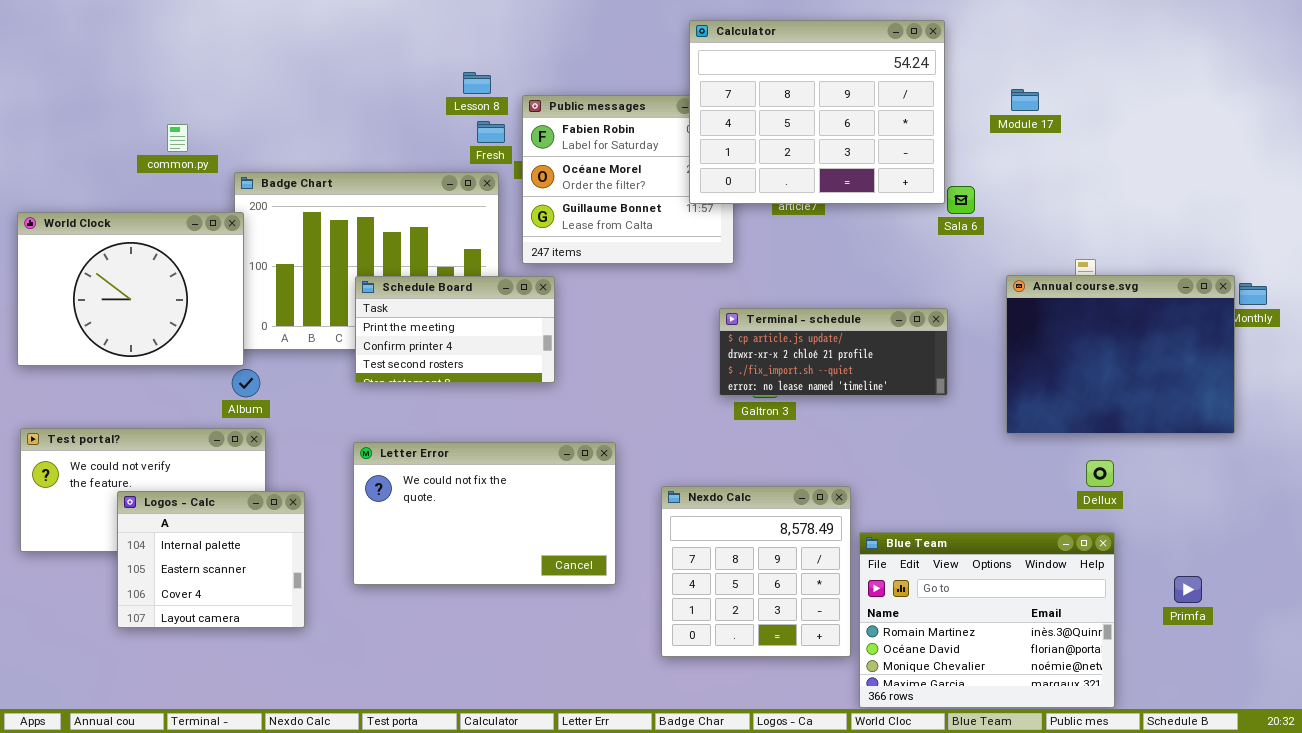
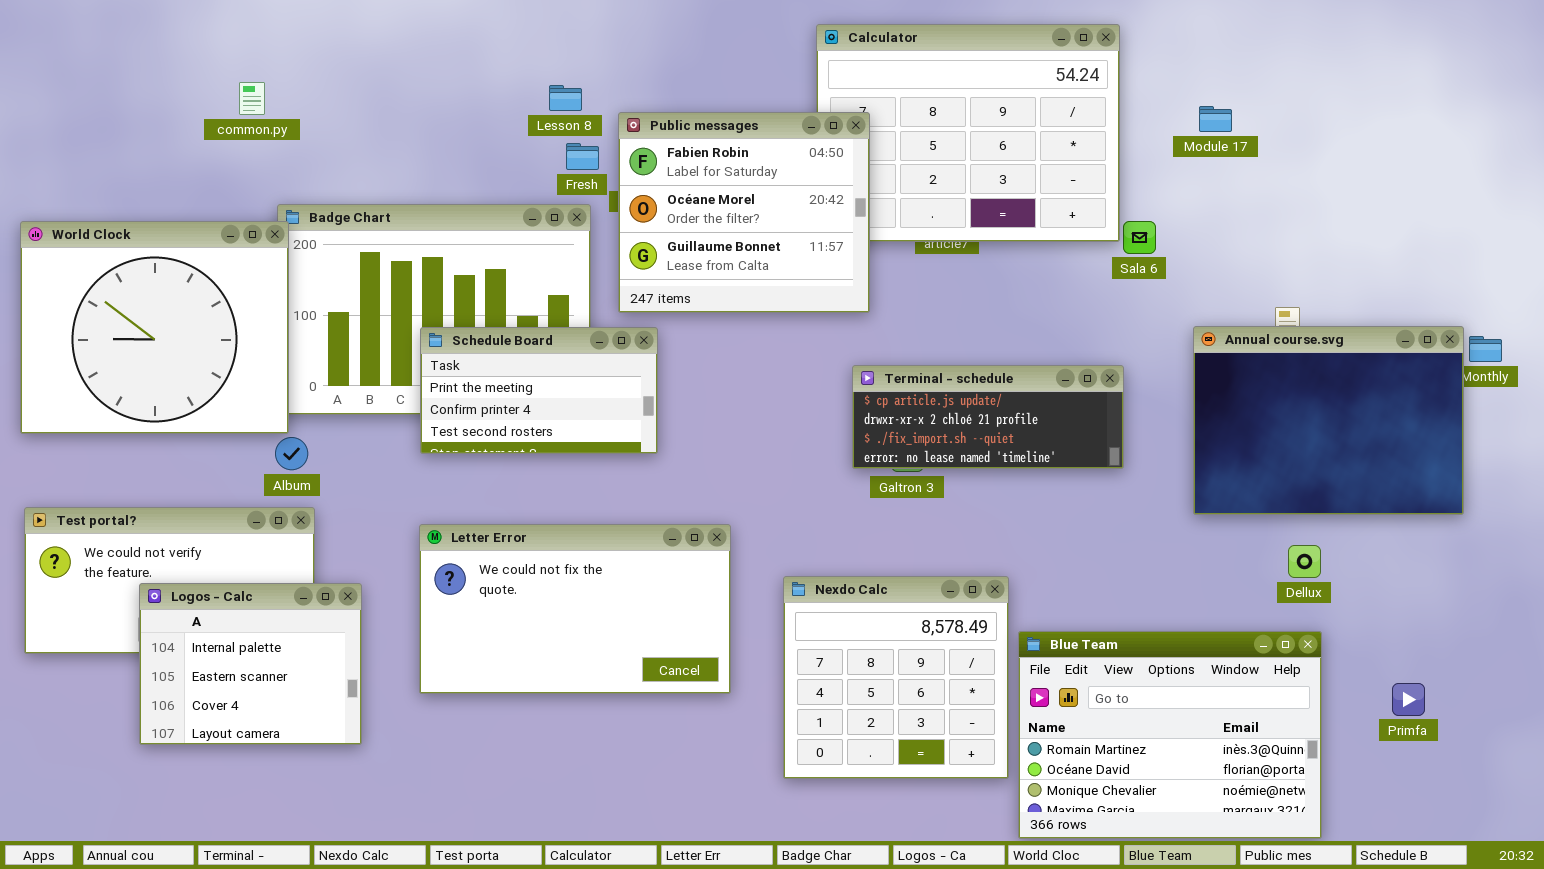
Public messages: [522,95,734,264] -> [618,112,870,313], raised
common.py: [167,124,188,152] -> [239,82,265,115], moved
World Clock: [17,212,244,366] -> [20,221,289,434], resized

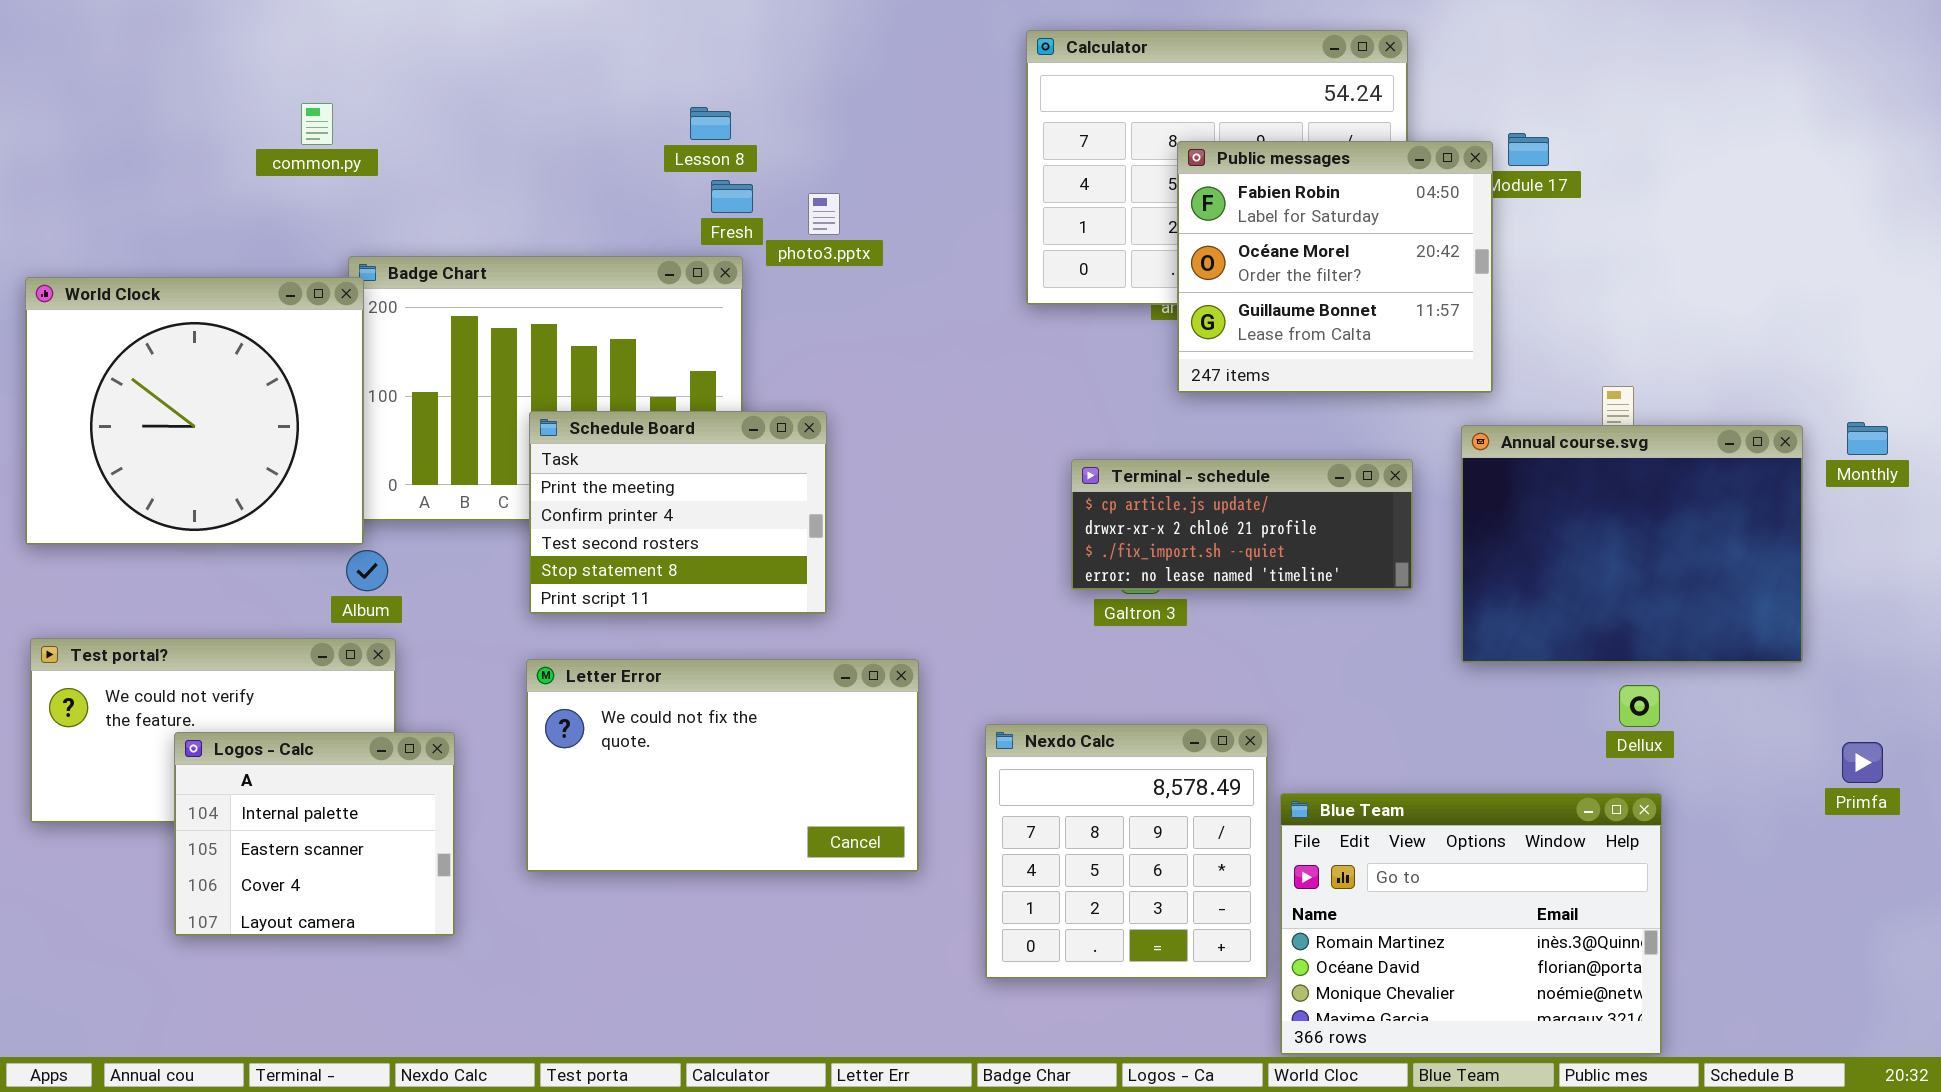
Public messages: [618,112,870,313] -> [1177,141,1493,393], moved
Annual course.svg: [1193,326,1464,515] -> [1461,425,1803,663], moved
Schedule Board: [420,327,658,454] -> [529,411,827,614], resized
Primfa: [1392,683,1425,716] -> [1842,742,1883,783], moved

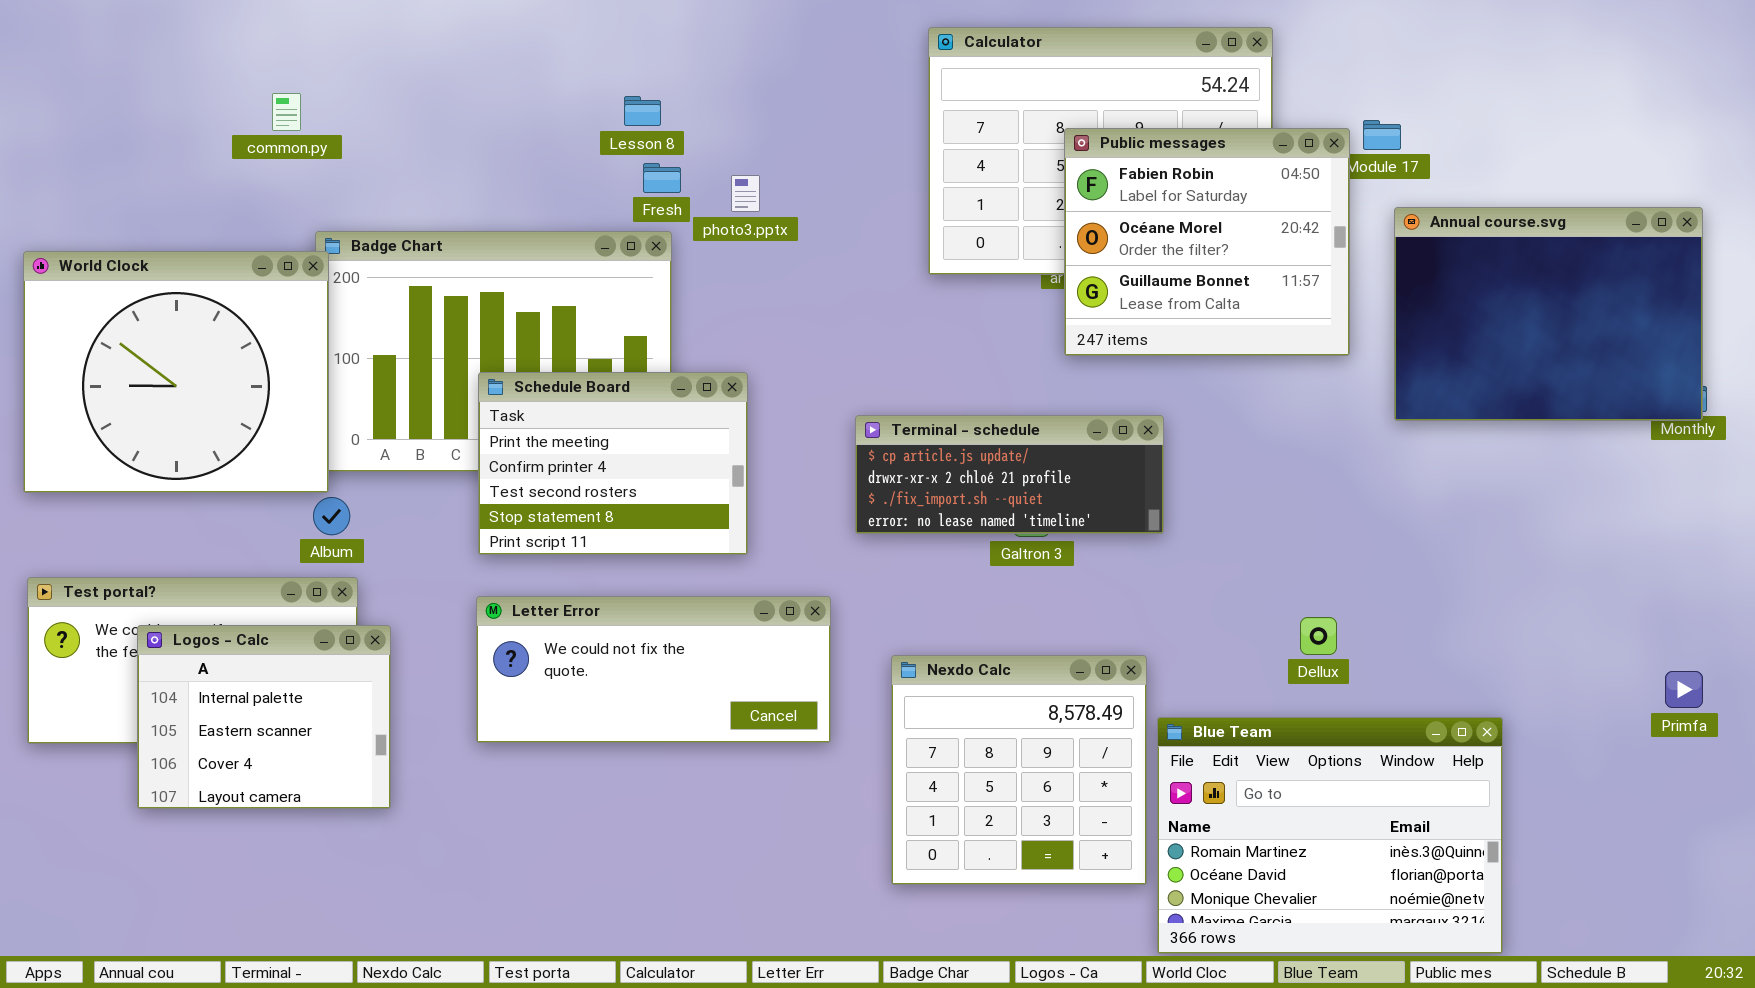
Annual course.svg: [1461,425,1803,663] -> [1394,207,1703,421], moved
Terminal - schedule: [1071,459,1413,590] -> [855,415,1164,534], moved
Letter Error: [526,659,919,872] -> [476,596,831,743], resized
Dellux: [1619,685,1660,727] -> [1300,617,1337,655], moved
Logos - Calc: [174,732,455,936] -> [137,625,391,809], moved

